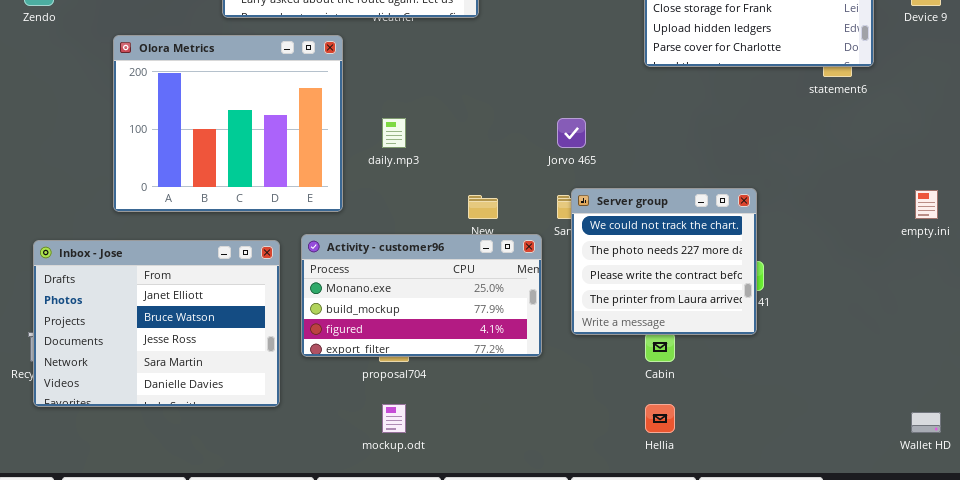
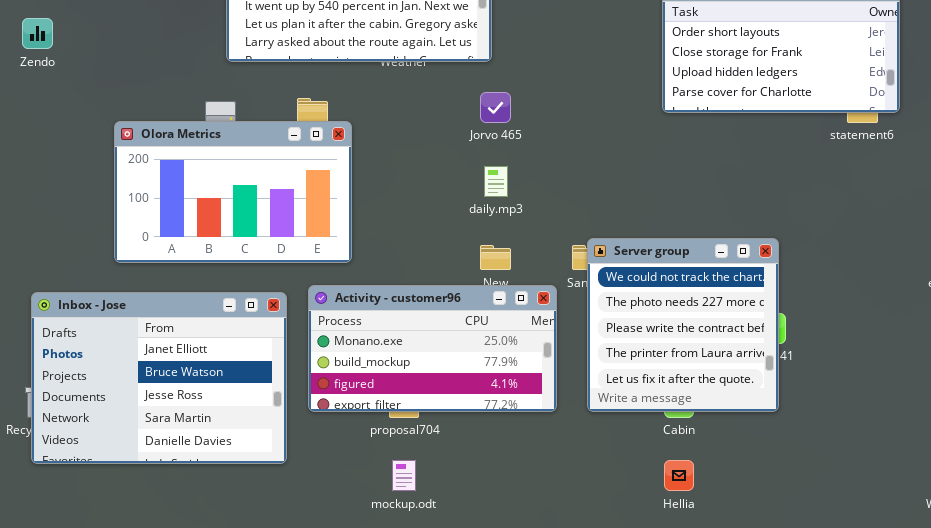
Olora Metrics: [113,35,343,212] -> [114,121,352,263], resized
daily.mp3: [382,118,406,148] -> [484,166,508,197], moved
Jorvo 465: [557,118,586,148] -> [480,92,511,123], moved
Server group: [571,188,757,335] -> [587,238,779,412], resized

